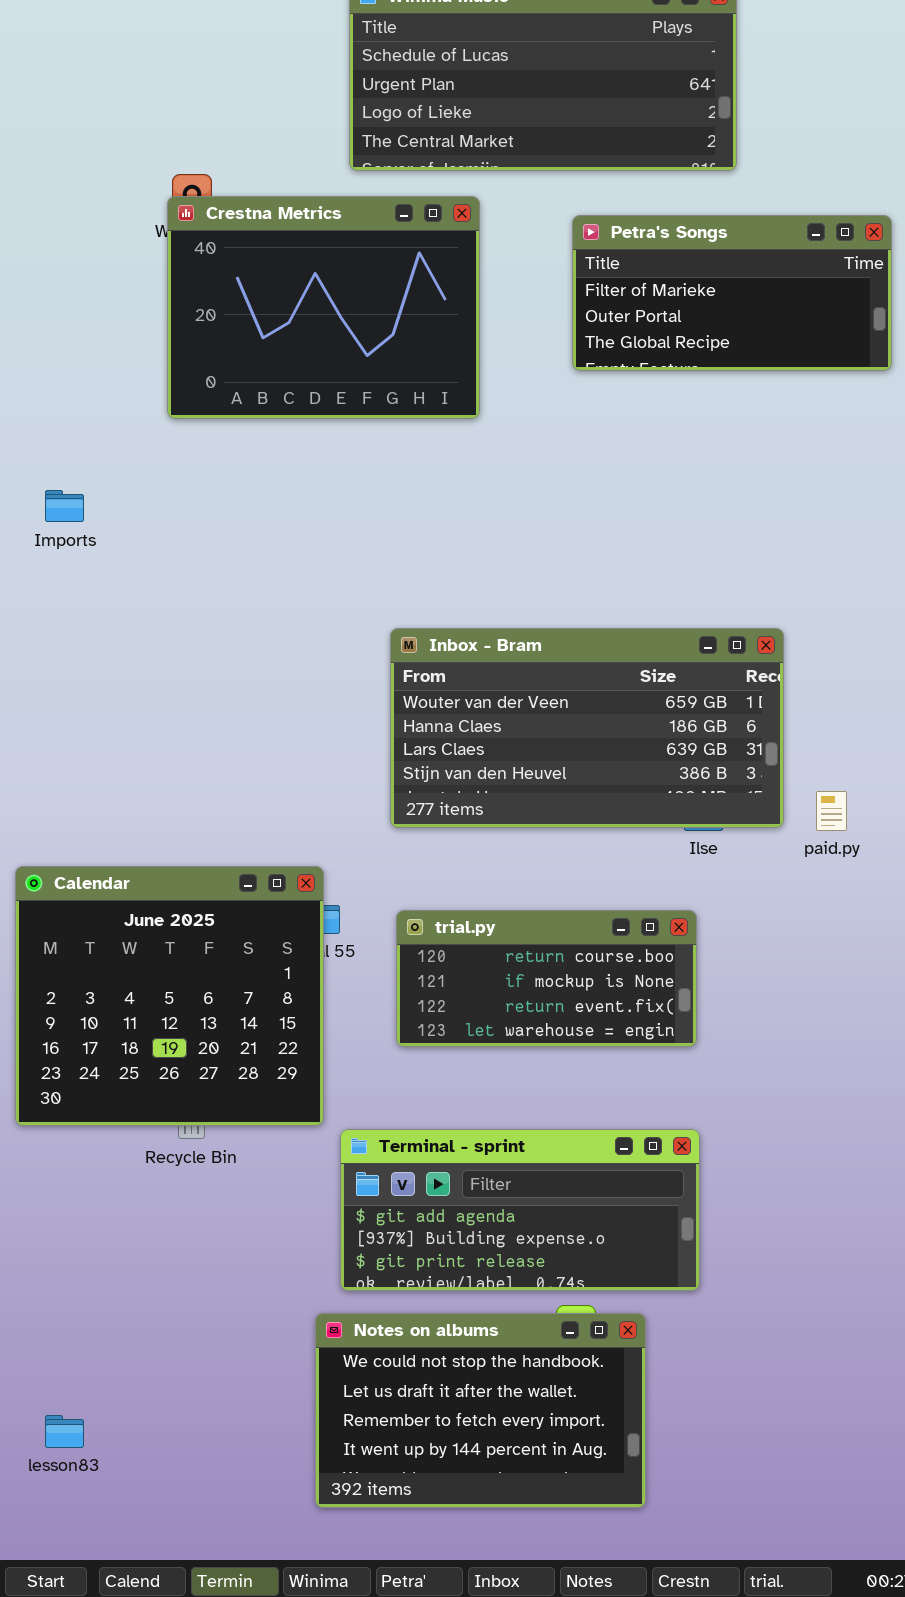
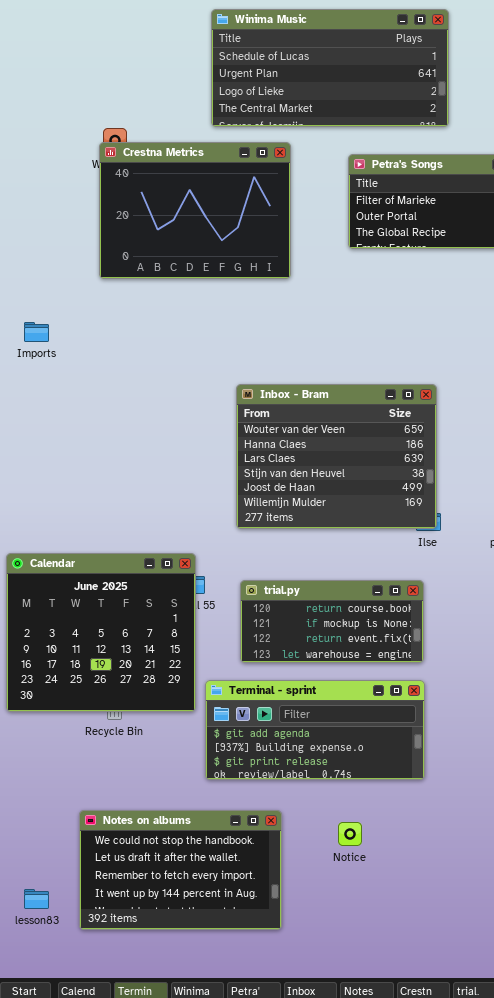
Inbox - Bram: [390,628,784,828] -> [236,384,437,529], resized
Terminal - sprint: [340,1129,700,1291] -> [205,680,425,780], moved
Notes on albums: [315,1313,646,1508] -> [79,810,282,930], moved

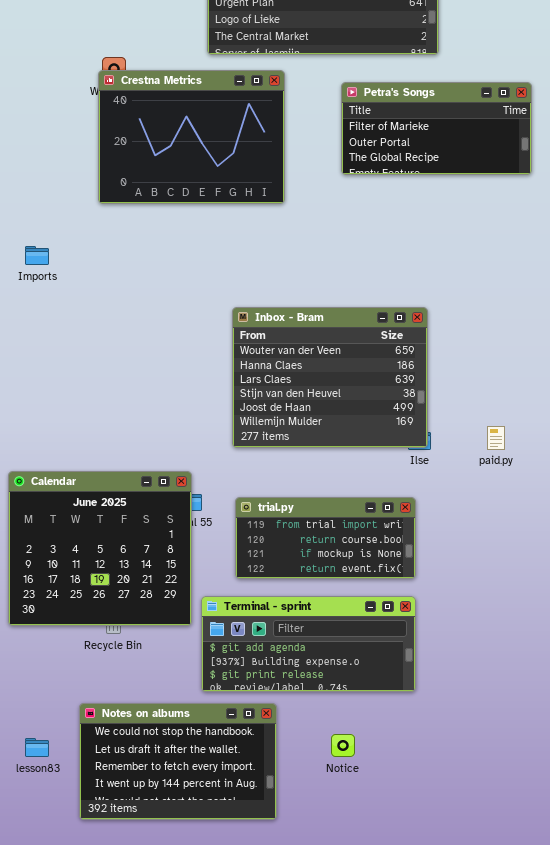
trial.py: [240,580,424,663] -> [235,497,416,579], scrolled up 1 row
Notes on albums: [79,810,282,930] -> [79,703,277,820], moved
lesson83: [24,889,49,909] -> [25,738,49,757], moved

